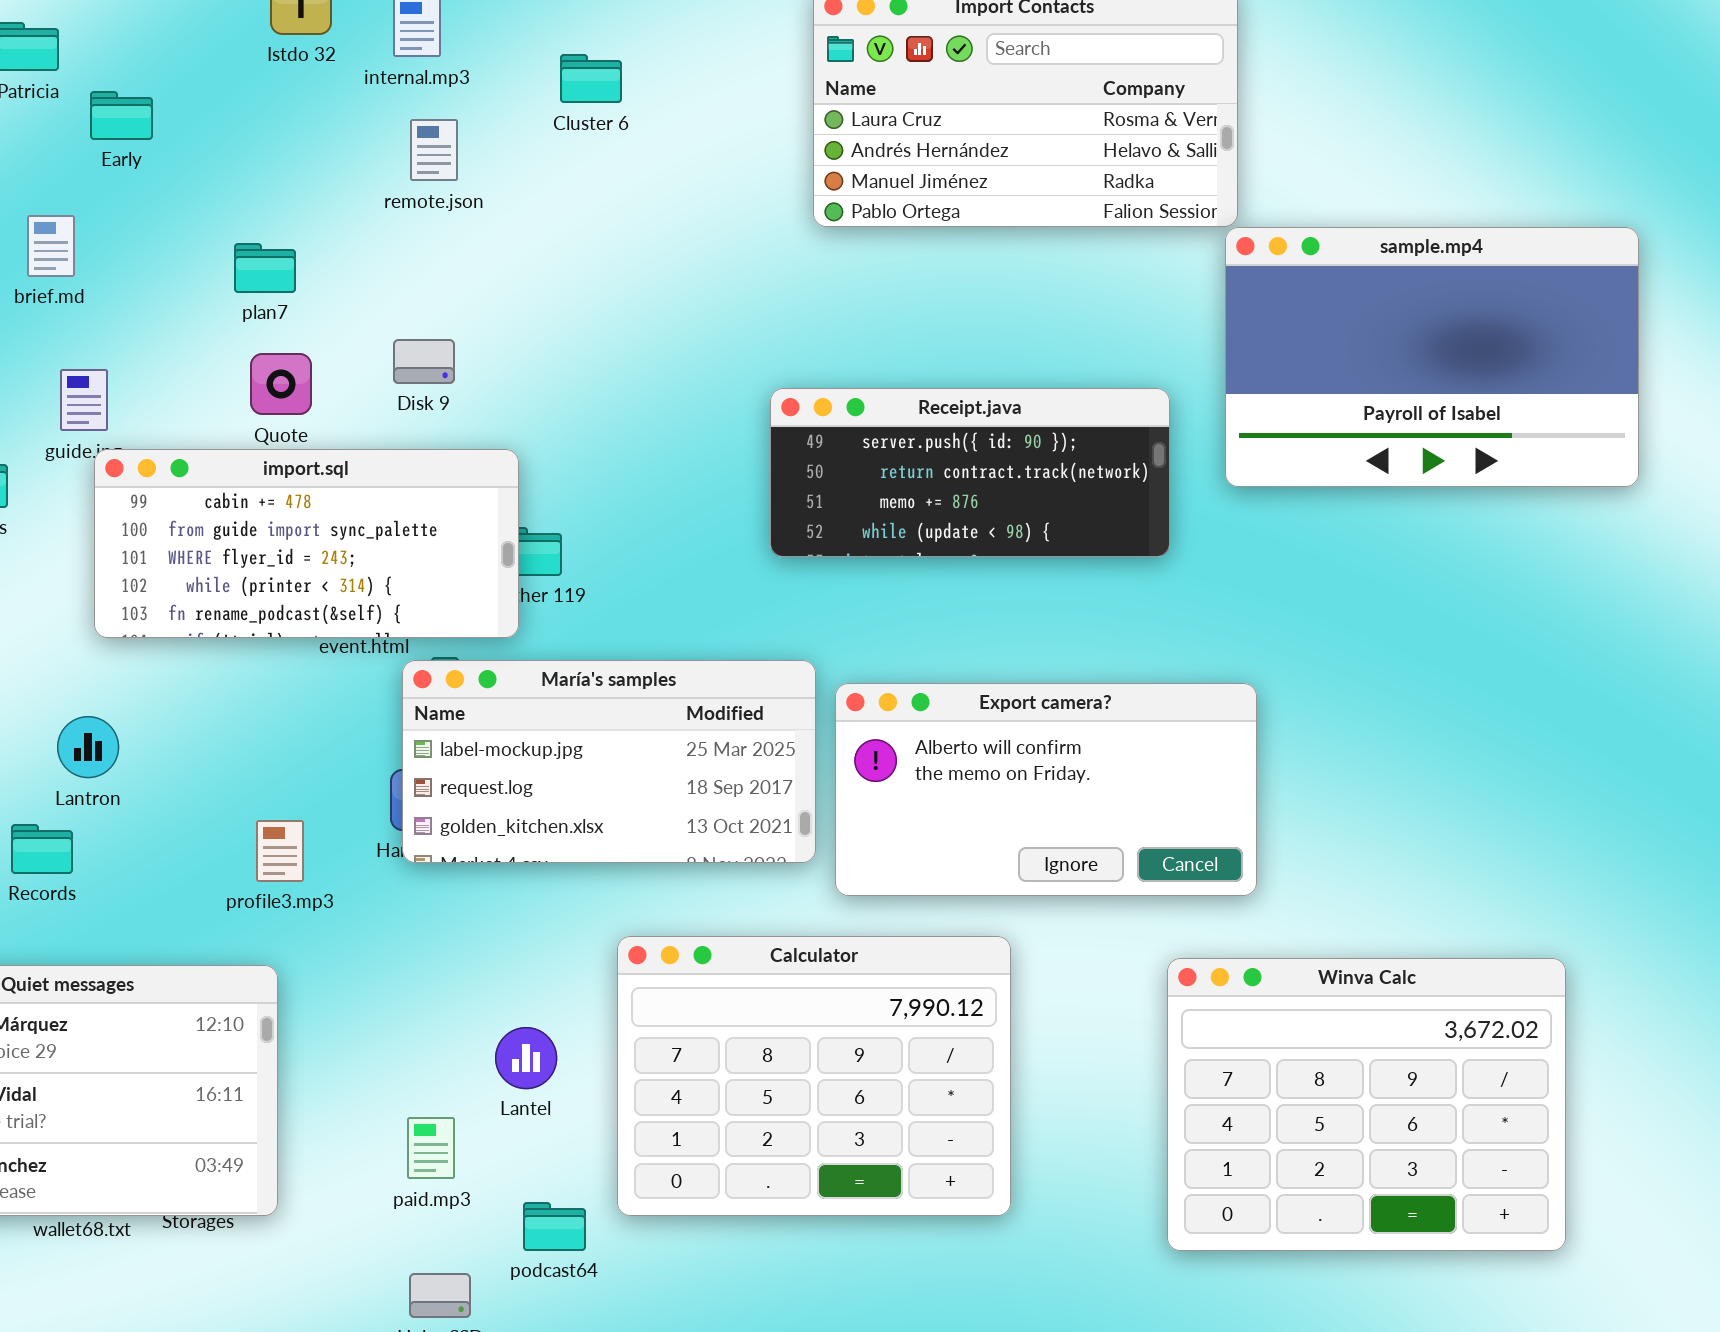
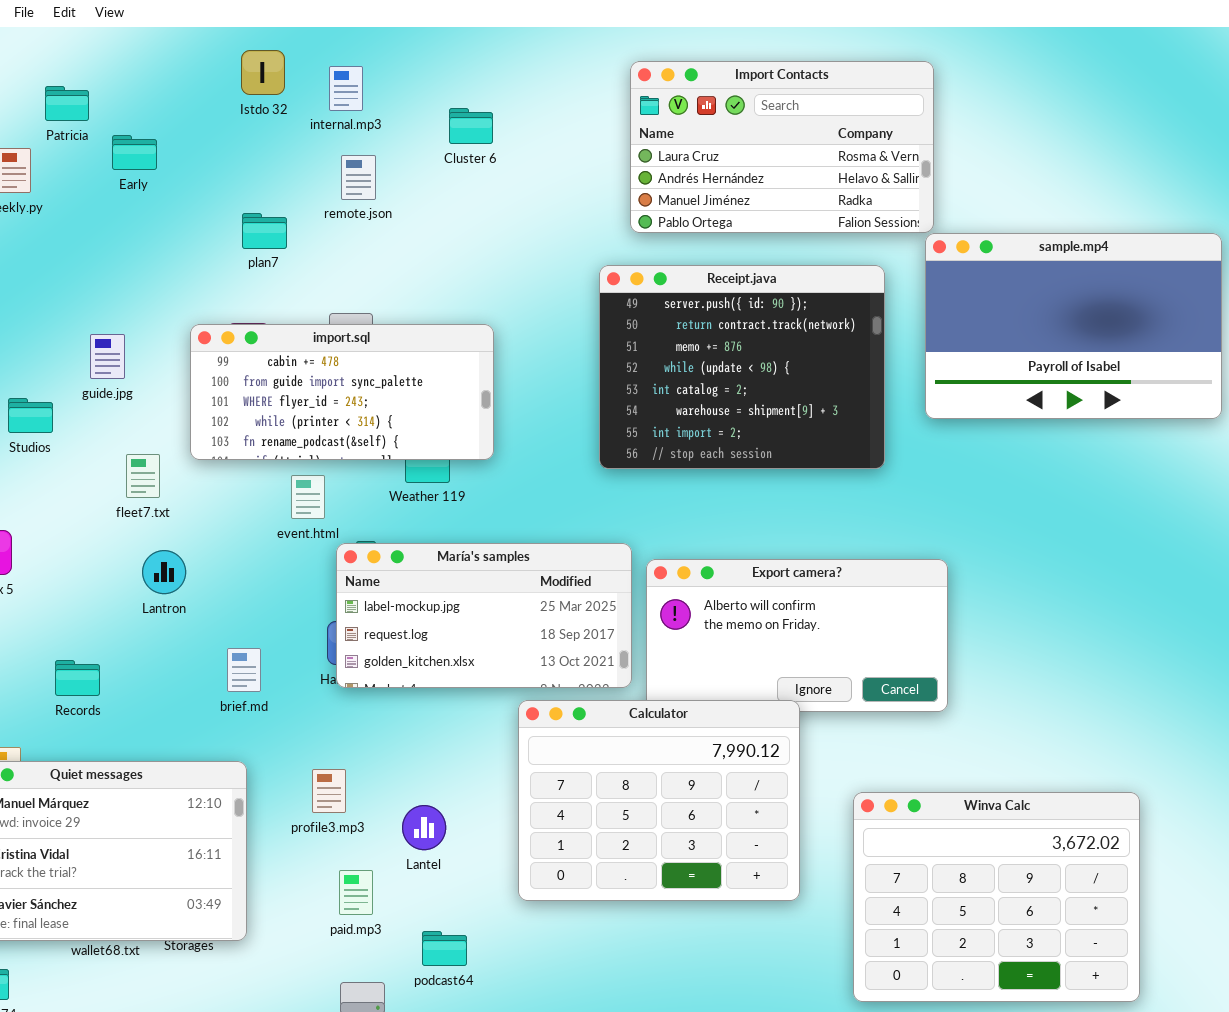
brief.md: [27,215,75,277] -> [227,648,261,692], moved
plan7: [234,243,296,293] -> [242,213,287,249], moved
Receipt.java: [770,388,1170,557] -> [599,265,885,469], resized
import.sql: [94,449,519,638] -> [190,324,494,460], moved
Lantron: [57,716,119,778] -> [142,550,186,594], moved
profile3.mp3: [256,820,304,882] -> [312,769,346,813], moved
Calculator: [617,936,1011,1216] -> [518,700,800,901], moved
Winva Calc: [1167,958,1566,1251] -> [853,792,1140,1002], moved

